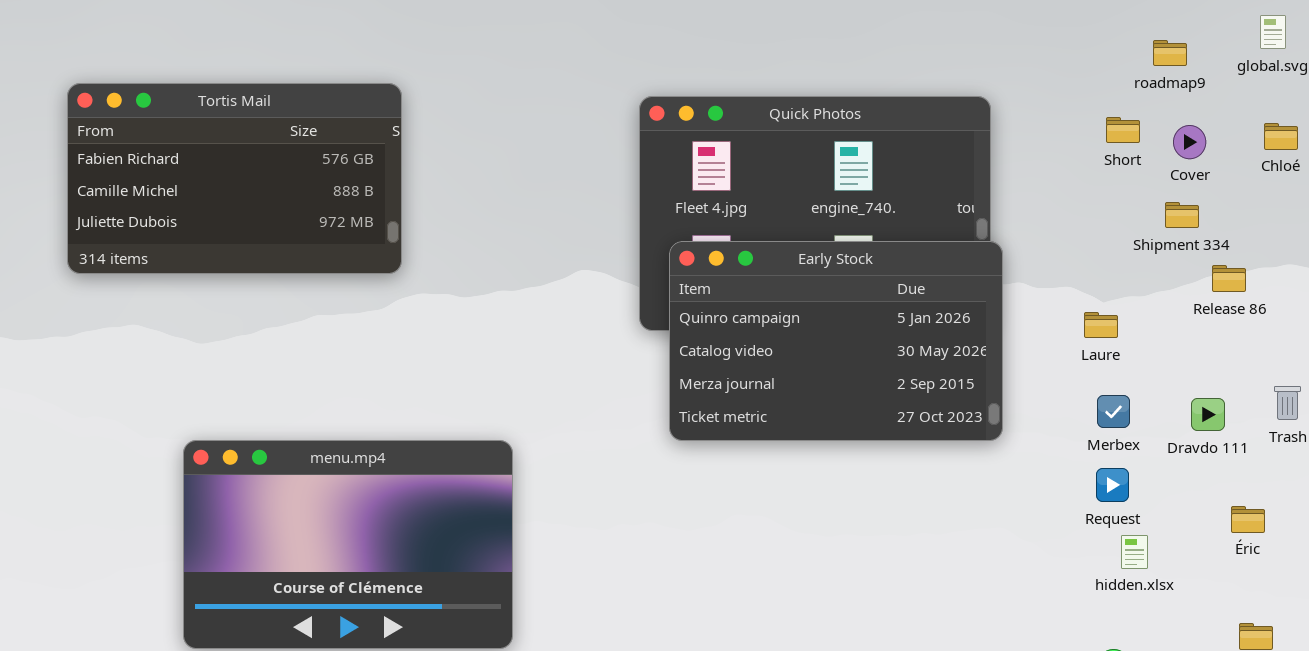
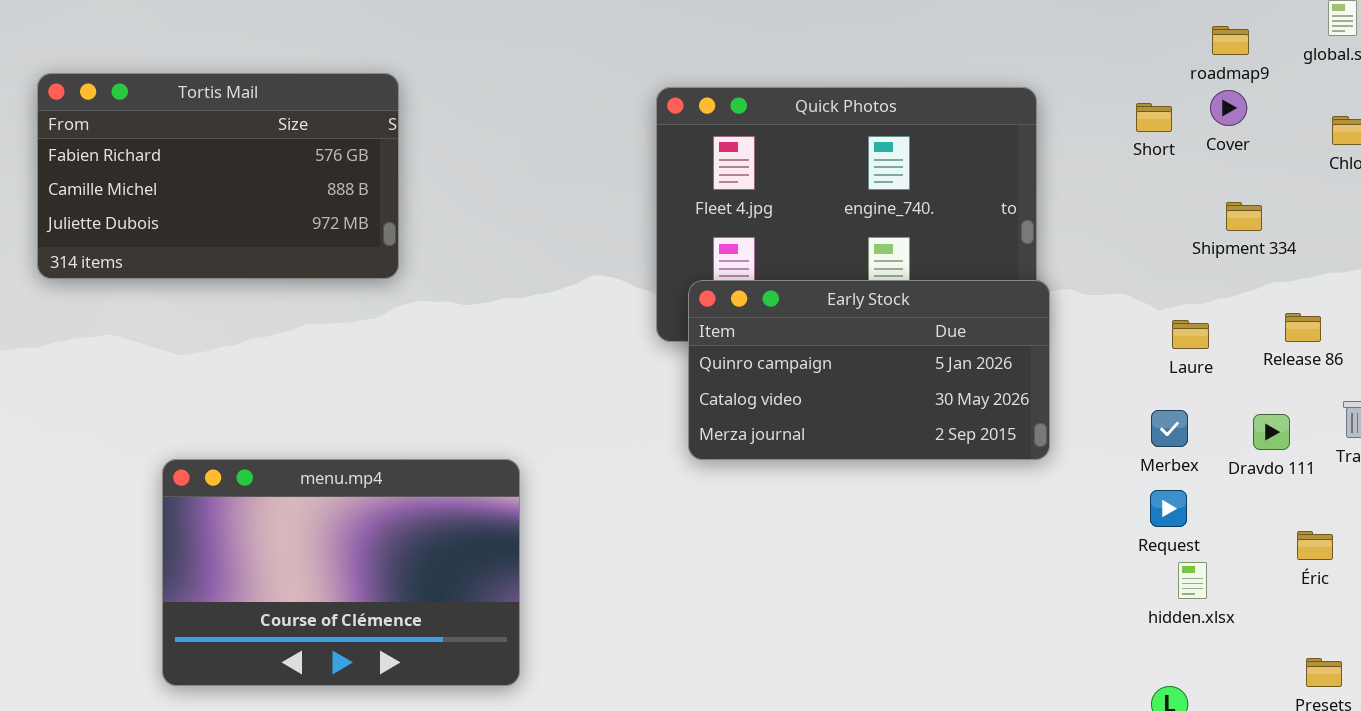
Short: [1106,117,1140,143] -> [1136,103,1172,132], moved
Cover: [1173,125,1206,159] -> [1210,90,1247,126], moved
Early Stock: [669,241,1003,441] -> [688,280,1050,460], resized
Release 86: [1212,265,1246,292] -> [1285,313,1321,342], moved
Laure: [1084,312,1118,338] -> [1172,320,1209,349], moved

